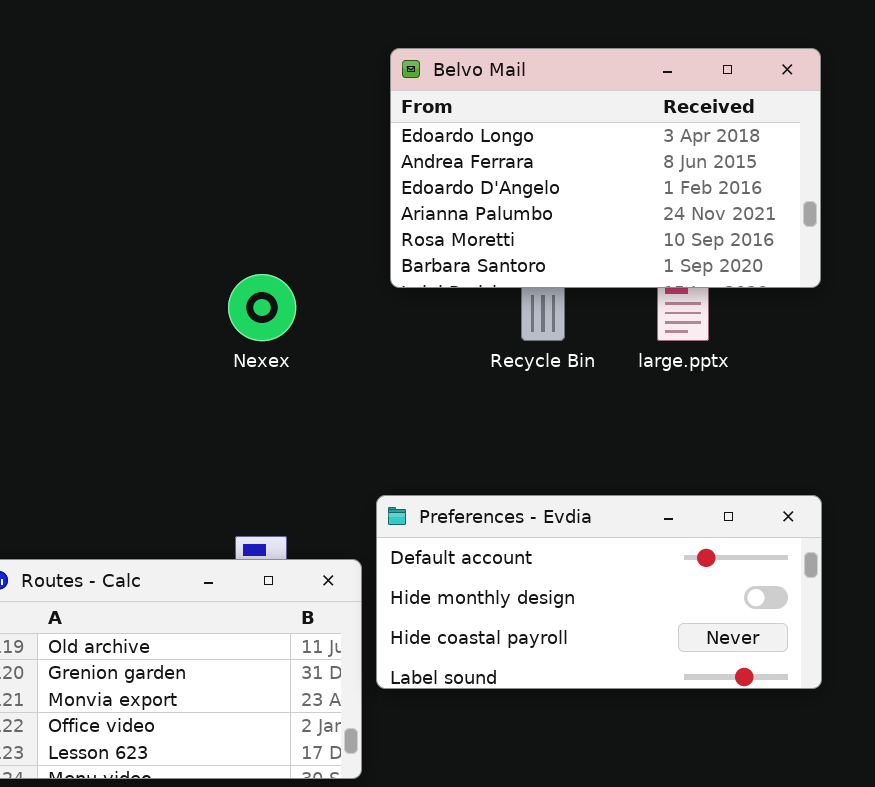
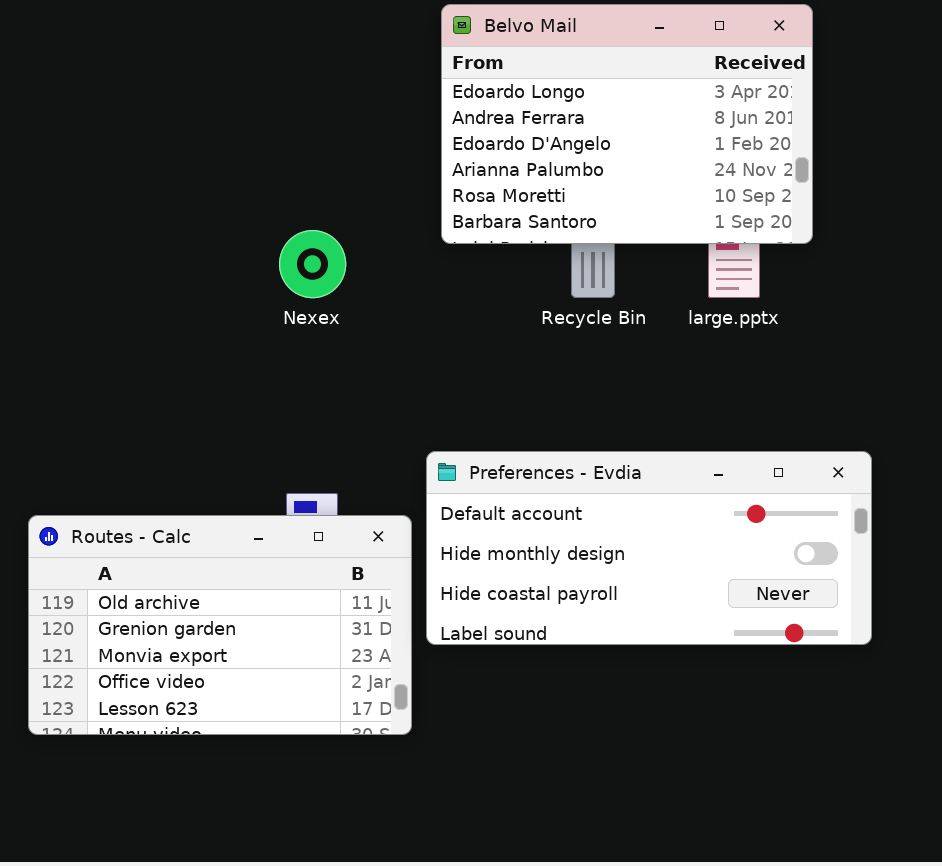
Belvo Mail: [390,48,821,288] -> [441,4,813,244], resized

